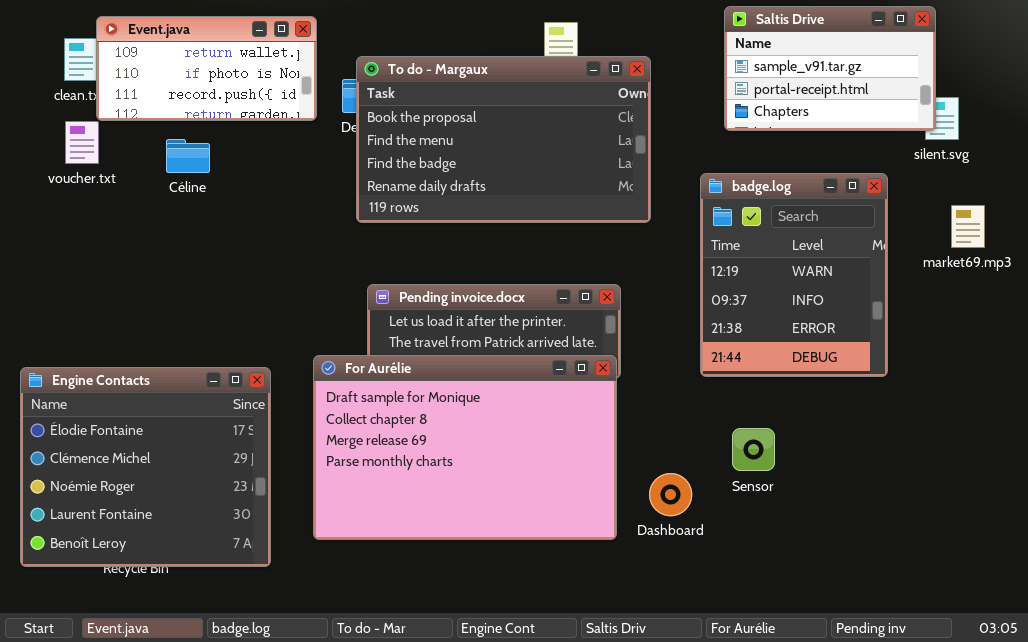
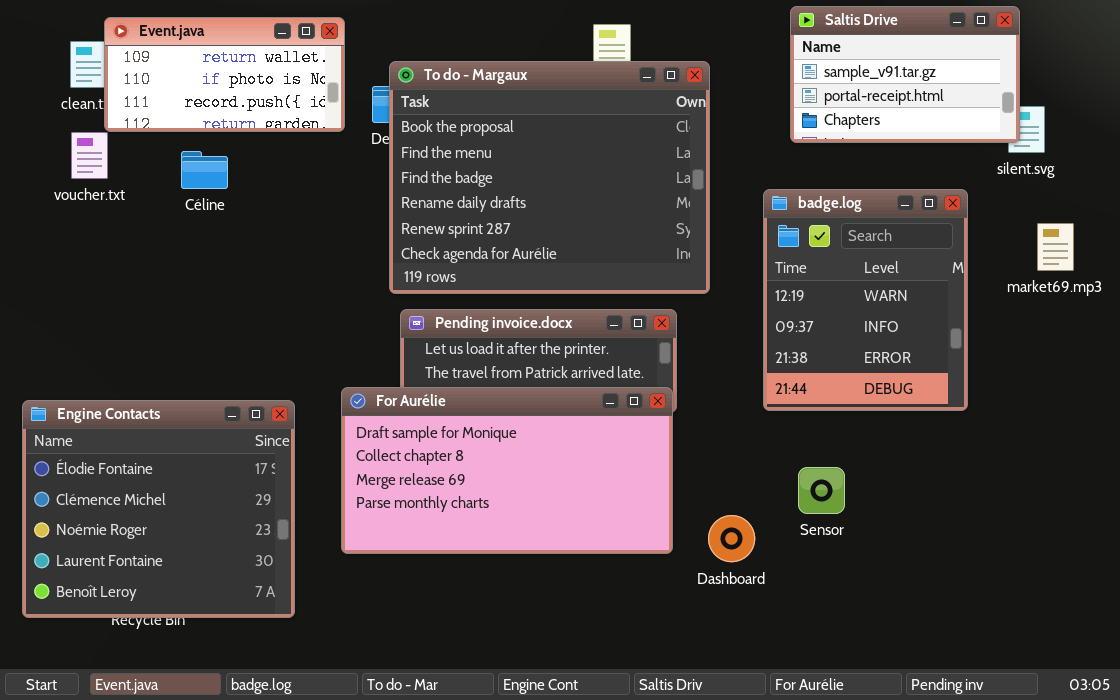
To do - Margaux: [356,56,651,223] -> [389,61,710,294], resized
For Aurélie: [313,355,617,540] -> [341,387,673,554], resized

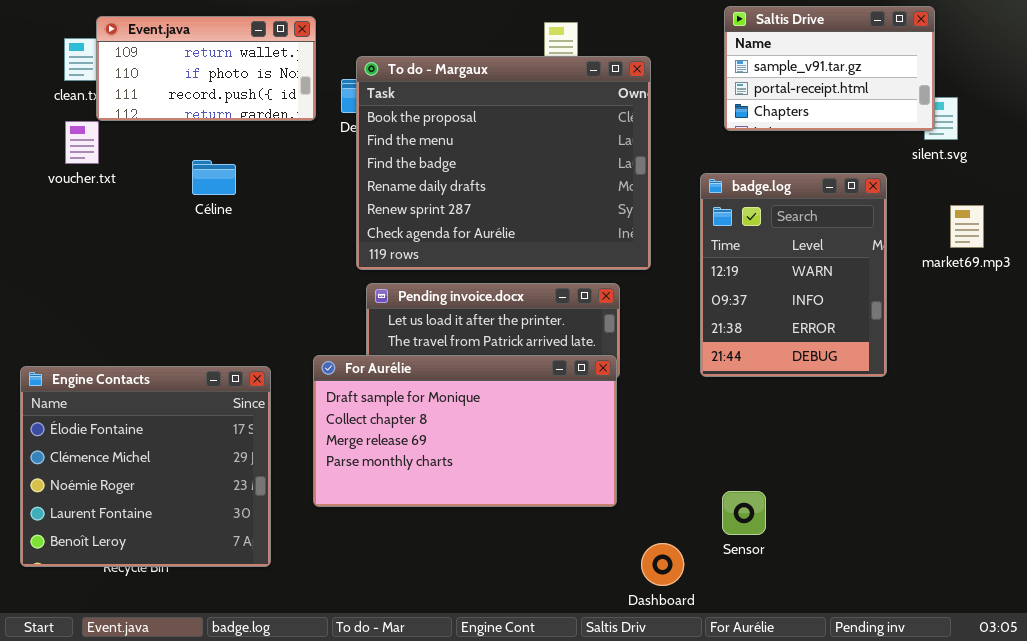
Céline: [181,151,228,189] -> [192,160,236,195], moved
Sensor: [798,467,845,514] -> [722,491,766,535], moved
Dashboard: [708,515,755,562] -> [641,543,684,586], moved

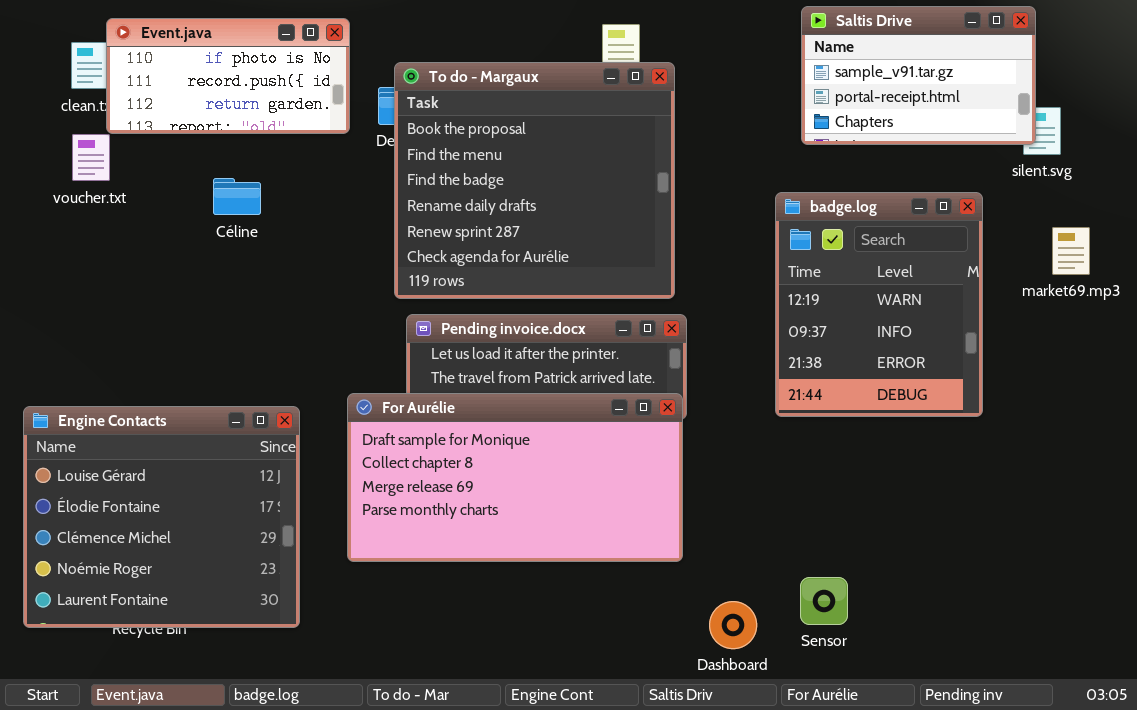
Event.java: [96,16,316,121] -> [106,18,350,134], scrolled down 1 row
To do - Margaux: [356,56,651,270] -> [394,62,675,299], resized
Engine Contacts: [20,366,271,567] -> [23,406,300,628], scrolled up 1 row
Sensor: [722,491,766,535] -> [800,577,848,625], moved

